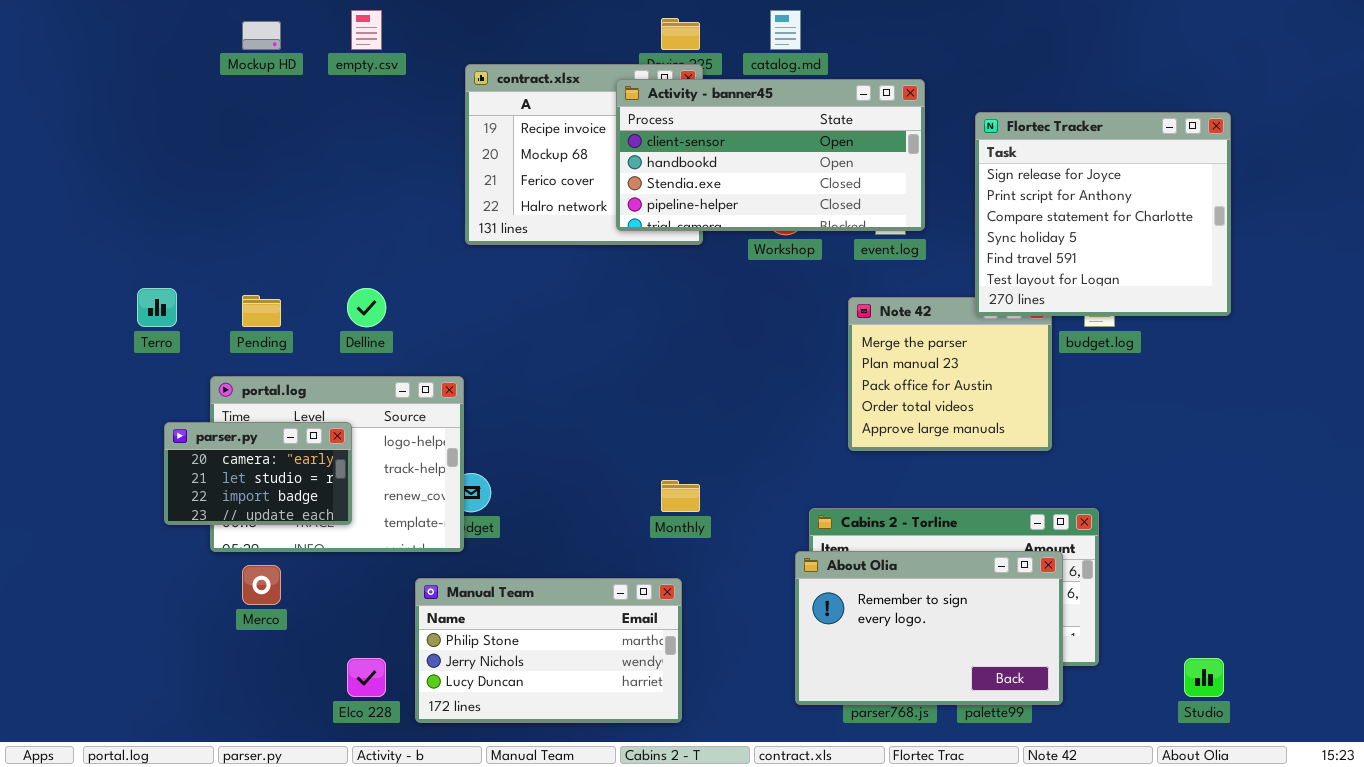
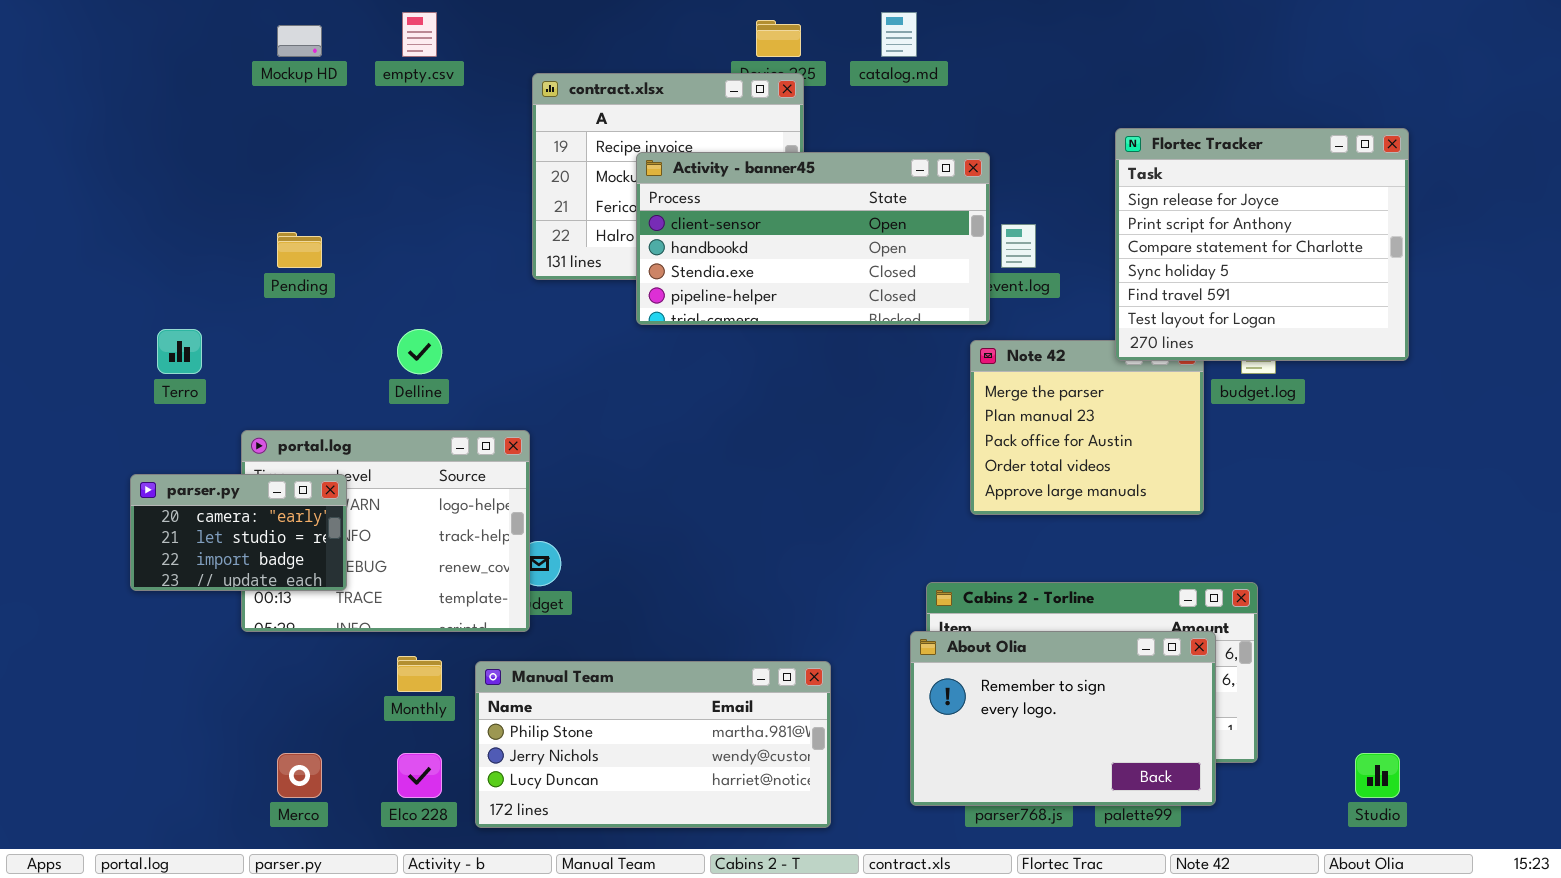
Activity - banner45: [616,79,925,231] -> [636,152,990,325], moved
Pending: [242,295,281,327] -> [277,232,322,268], moved
parser.py: [164,422,352,525] -> [130,474,347,591], moved
Monthly: [661,480,700,512] -> [397,656,442,692], moved
Merco: [242,565,281,605] -> [277,753,322,798], moved
Manual Team: [415,578,682,723] -> [475,661,831,828], resized

